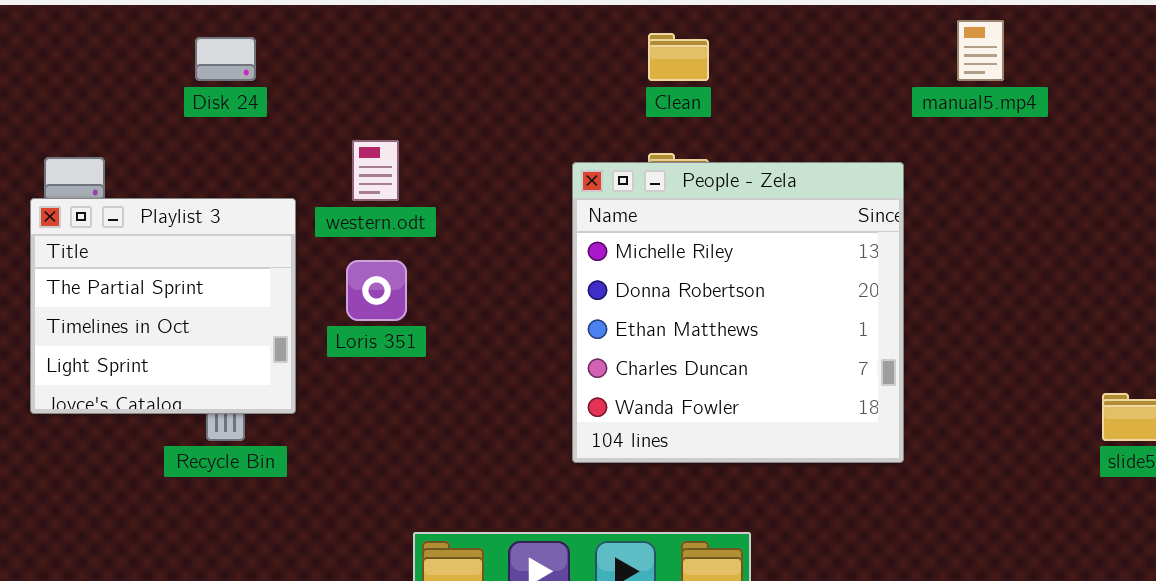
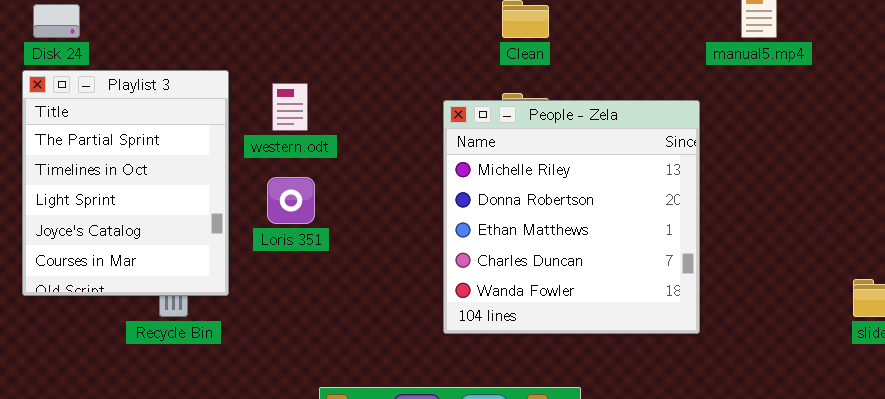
Disk 24: [195,37,256,81] -> [33,4,80,38], moved
Playlist 3: [30,198,296,414] -> [22,70,229,296], resized

